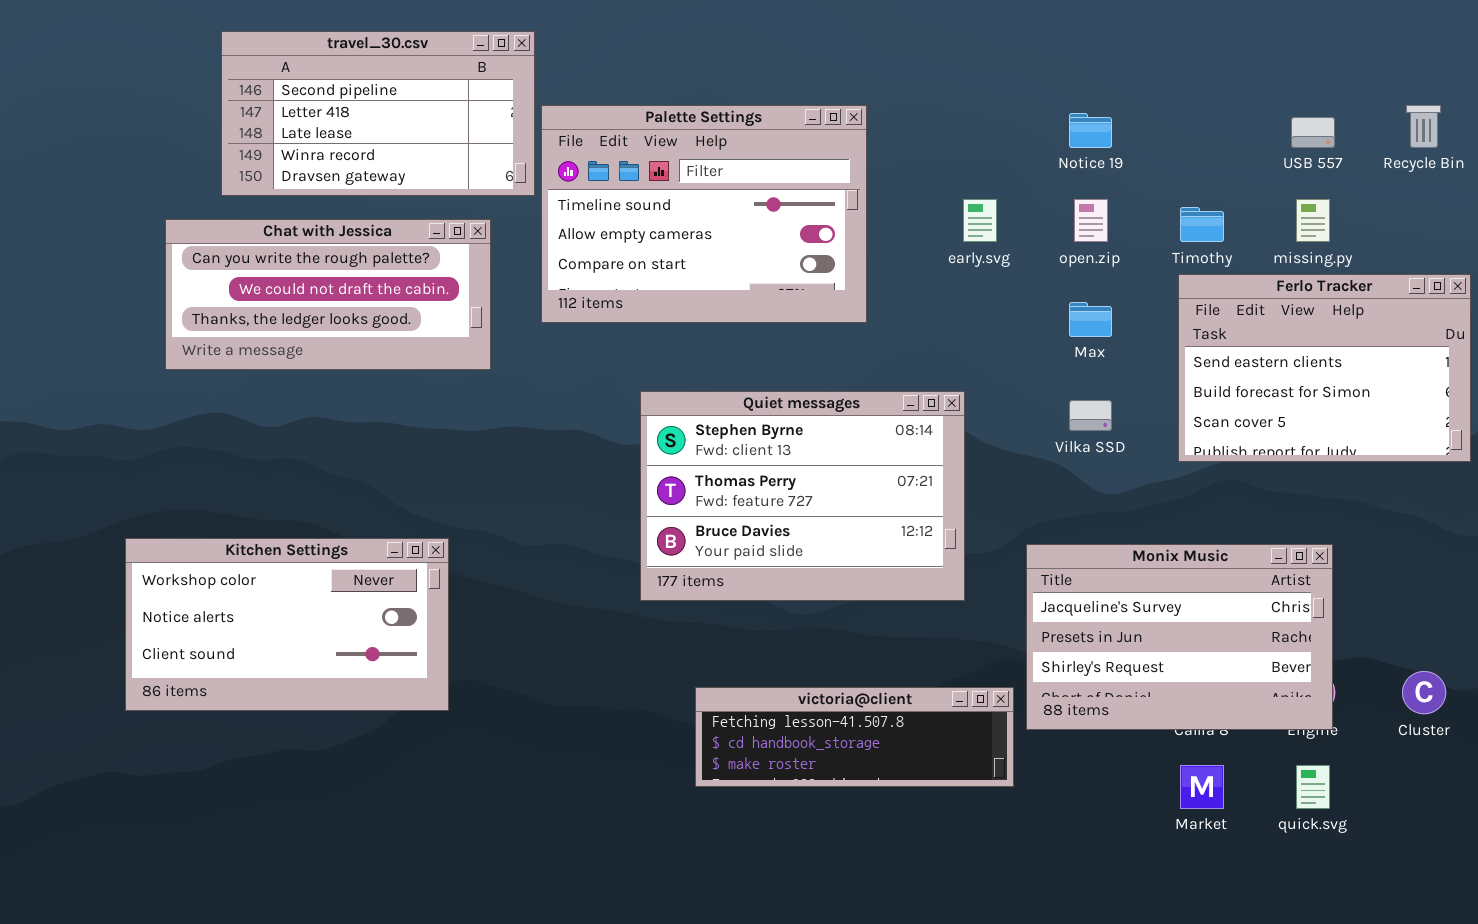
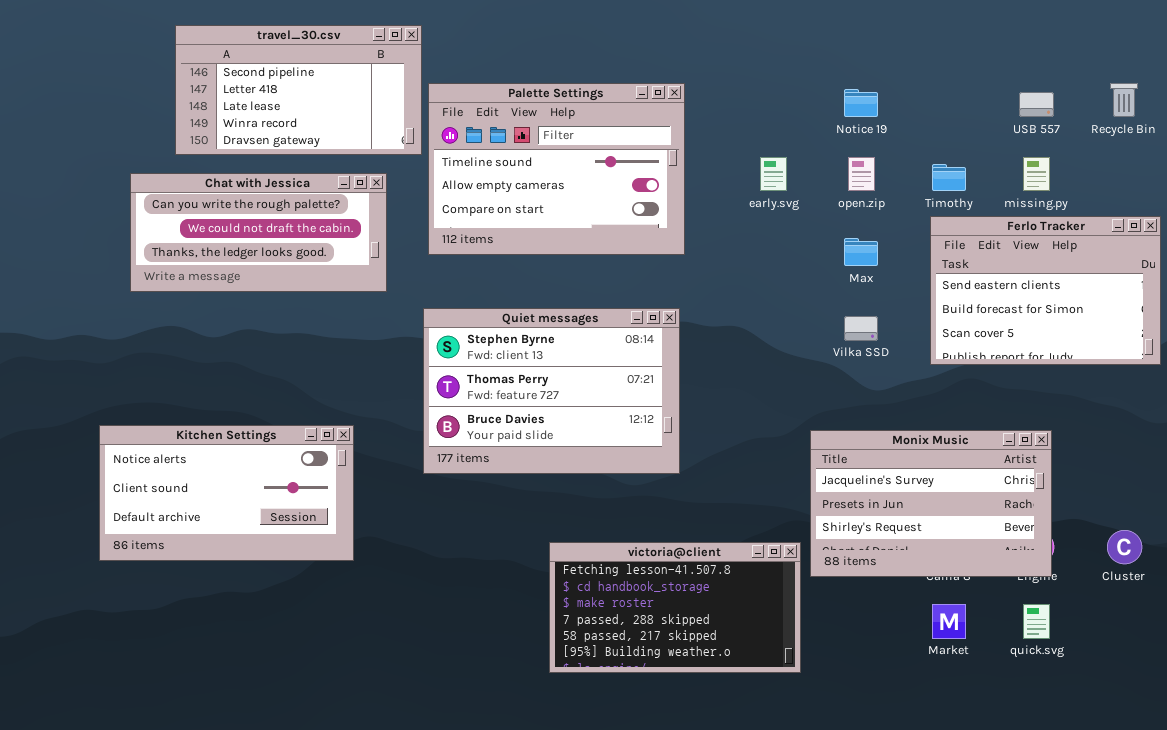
Quiet messages: [640,391,965,601] -> [423,308,680,474], moved
Kitchen Settings: [125,538,449,711] -> [99,425,354,561], scrolled down 1 row
victoria@client: [695,687,1014,787] -> [549,542,801,673], resized

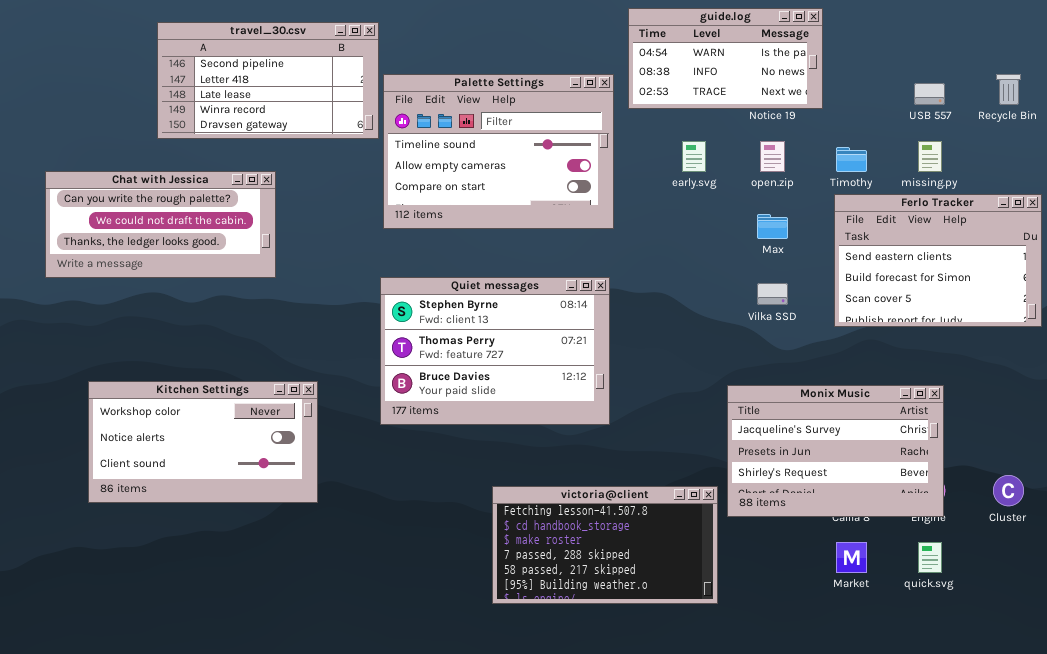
guide.log: none -> [628,8,823,109], opened
Chat with Jessica: [130,173,387,292] -> [45,171,276,278], moved
Kitchen Settings: [99,425,354,561] -> [88,381,318,503], scrolled up 1 row

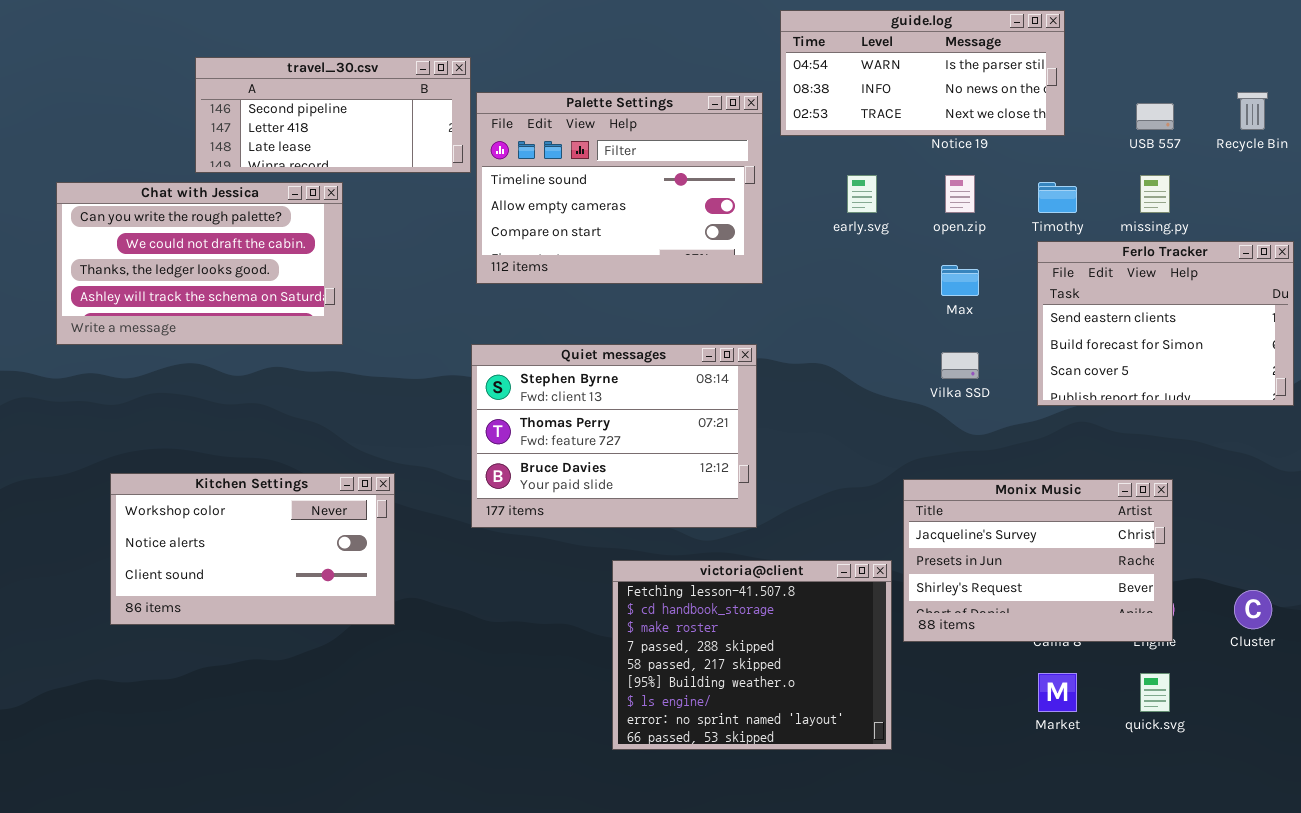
guide.log: [628,8,823,109] -> [780,10,1065,136], resized
travel_30.csv: [157,22,379,139] -> [195,57,471,173], resized
Chat with Jessica: [45,171,276,278] -> [56,182,343,345], resized
victoria@client: [492,486,718,604] -> [612,560,892,750], resized

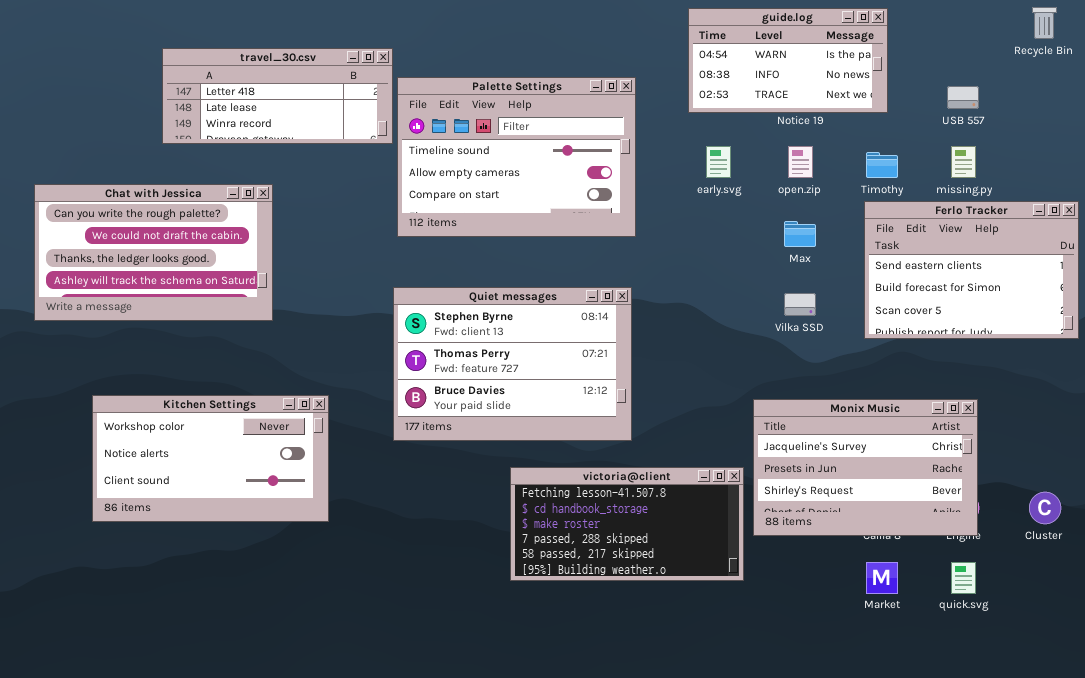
guide.log: [780,10,1065,136] -> [688,8,888,113], resized
travel_30.csv: [195,57,471,173] -> [162,48,393,144], scrolled down 1 row
Recycle Bin: [1237,92,1268,130] -> [1032,7,1057,39], moved
Chat with Jessica: [56,182,343,345] -> [34,184,273,321], moved
victoria@client: [612,560,892,750] -> [510,467,744,581], resized

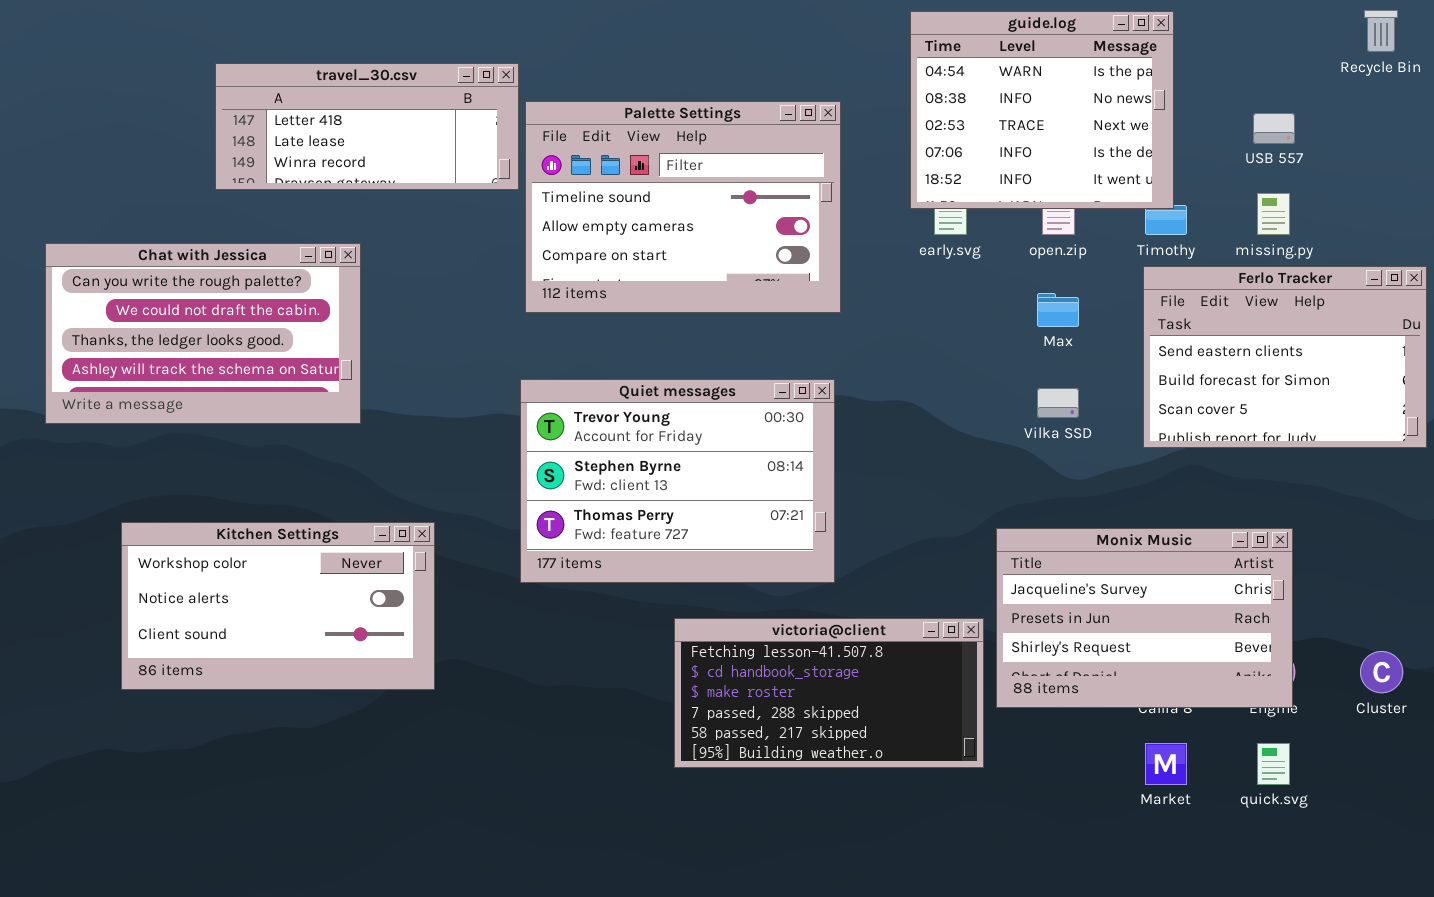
guide.log: [688,8,888,113] -> [910,11,1174,209], resized
Quiet messages: [393,287,632,441] -> [520,379,835,583], scrolled up 1 row

